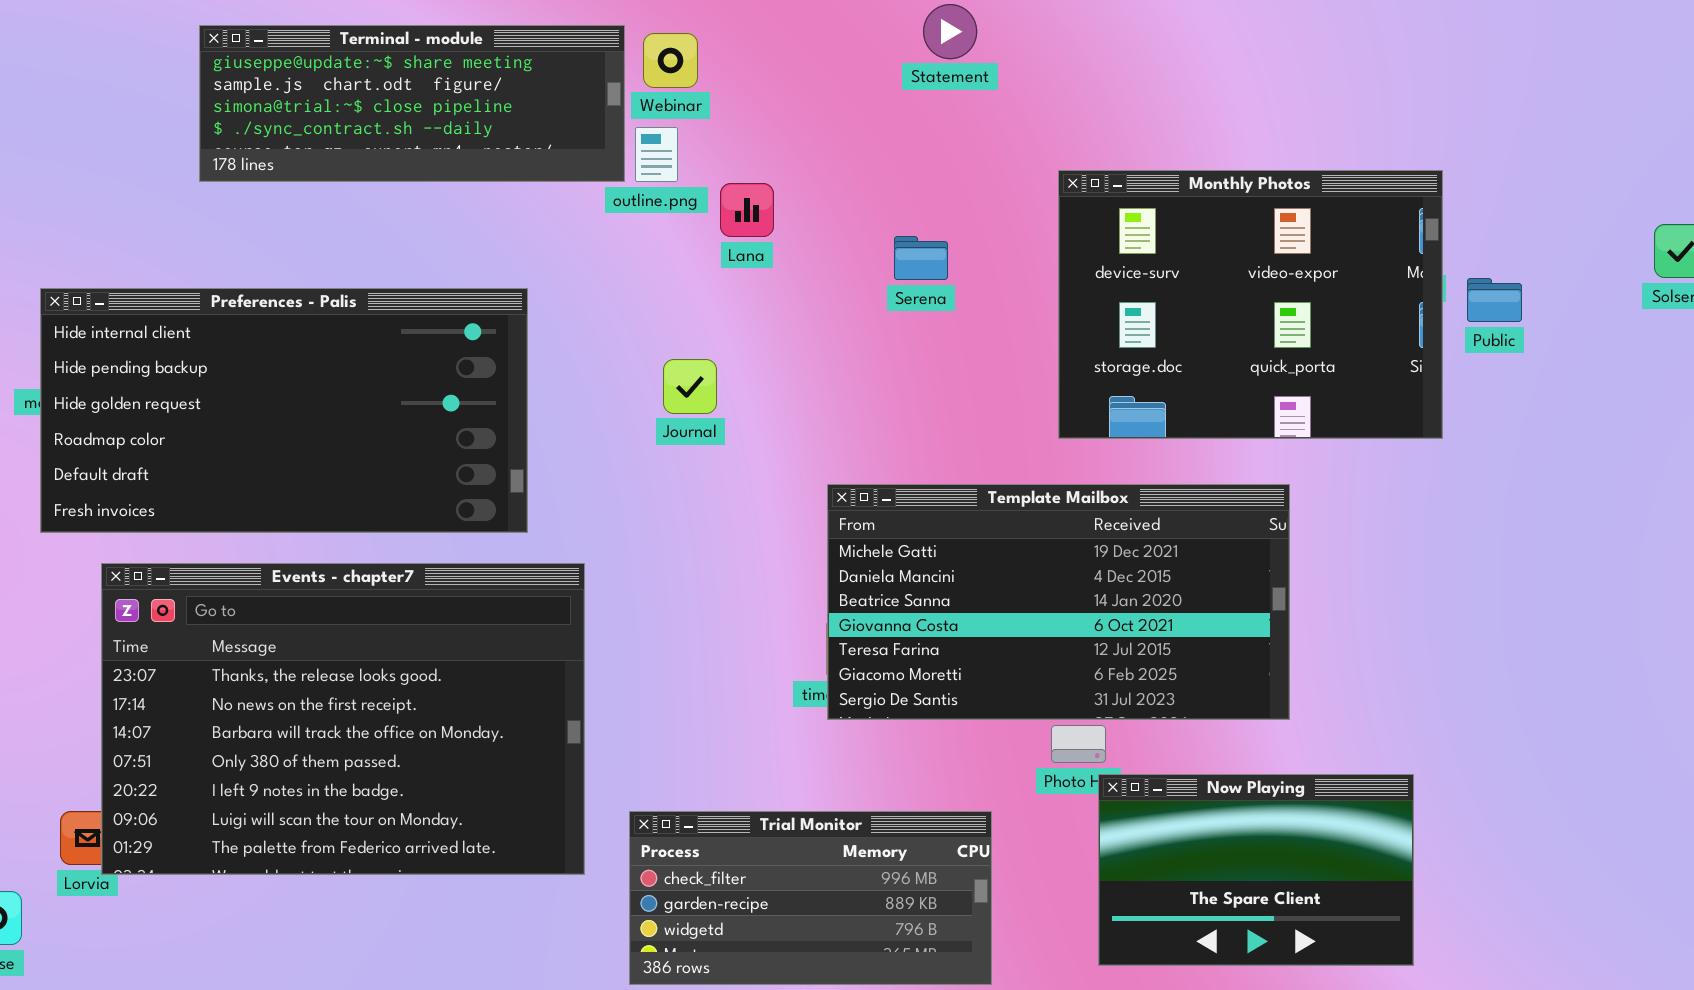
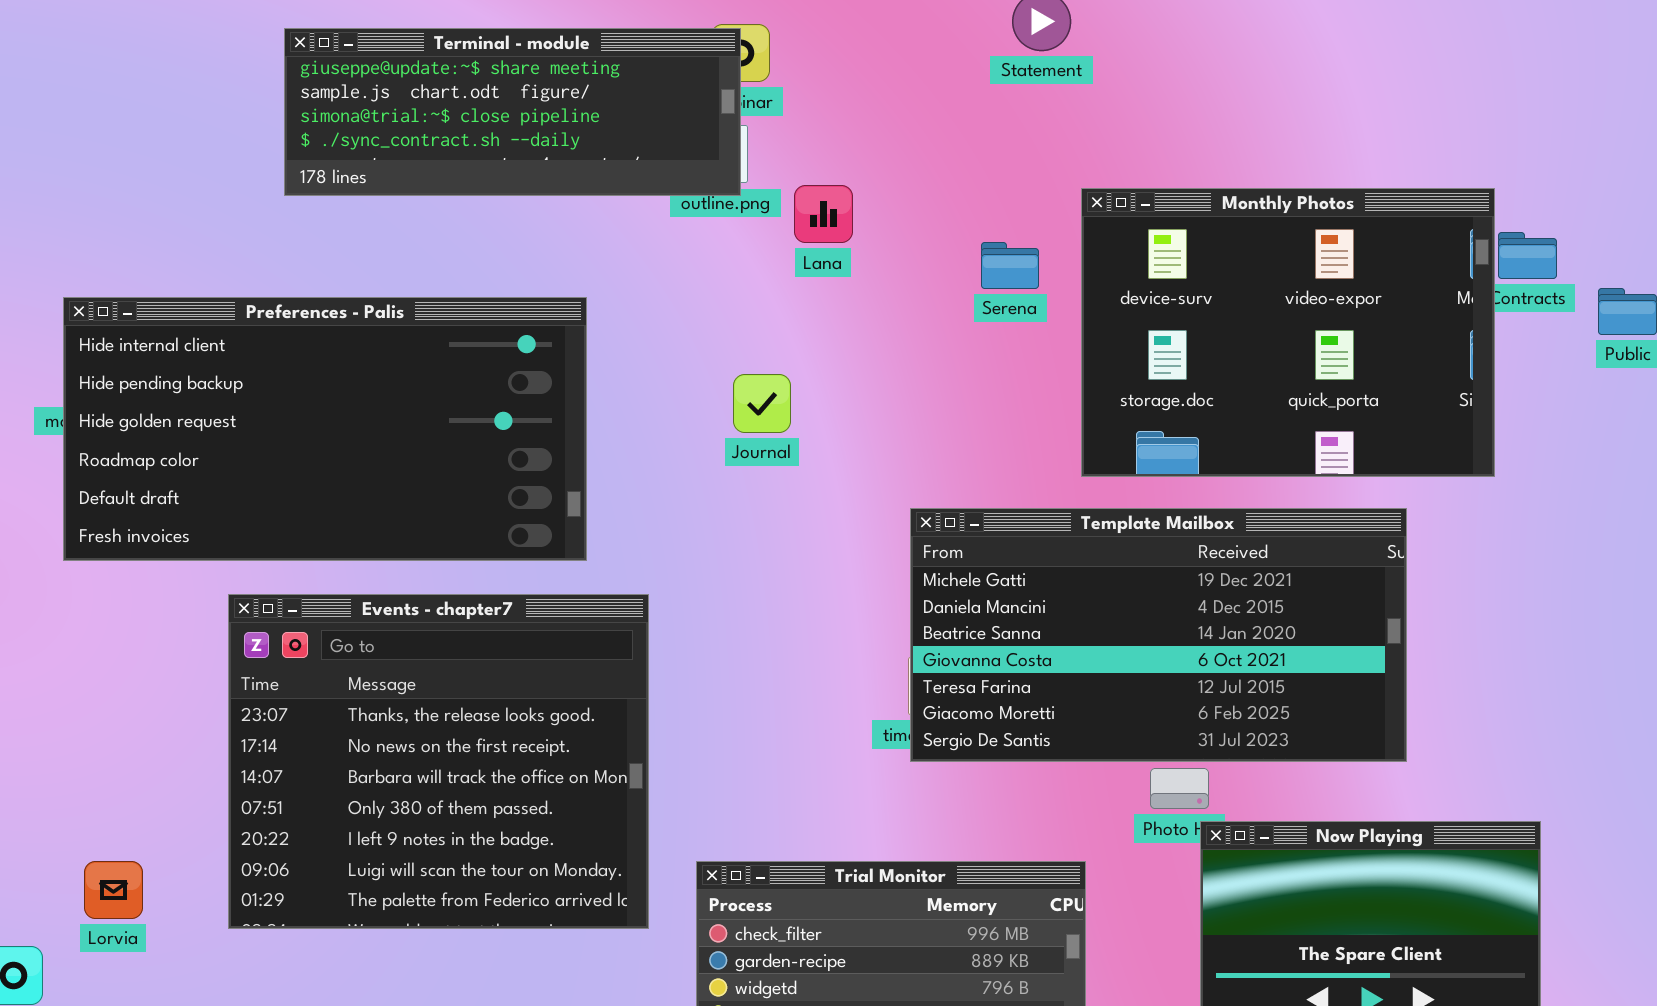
Terminal - module: [199,25,625,182] -> [284,28,741,196], moved
Monthly Photos: [1058,170,1443,439] -> [1081,188,1495,477], moved
Events - chapter7: [101,563,585,875] -> [228,594,649,929], resized

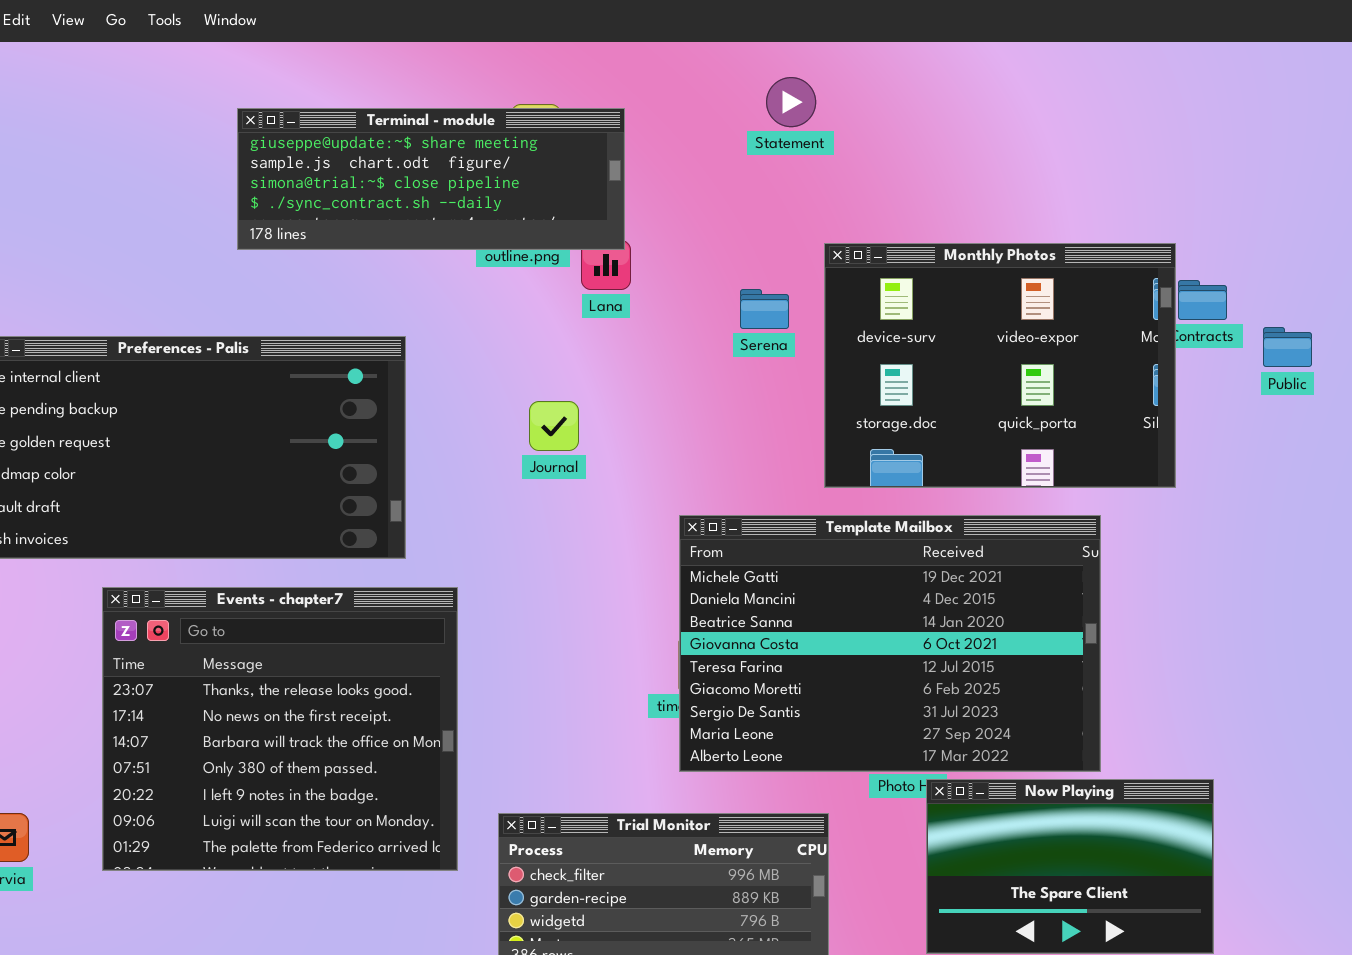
Terminal - module: [284,28,741,196] -> [237,108,625,250], moved
Template Mailbox: [910,508,1407,762] -> [679,515,1101,772], resized

